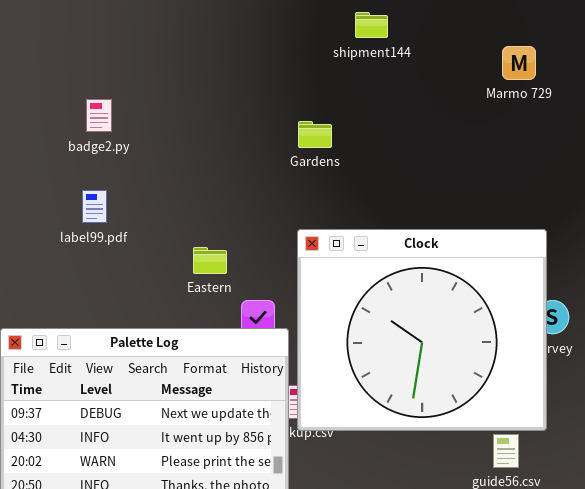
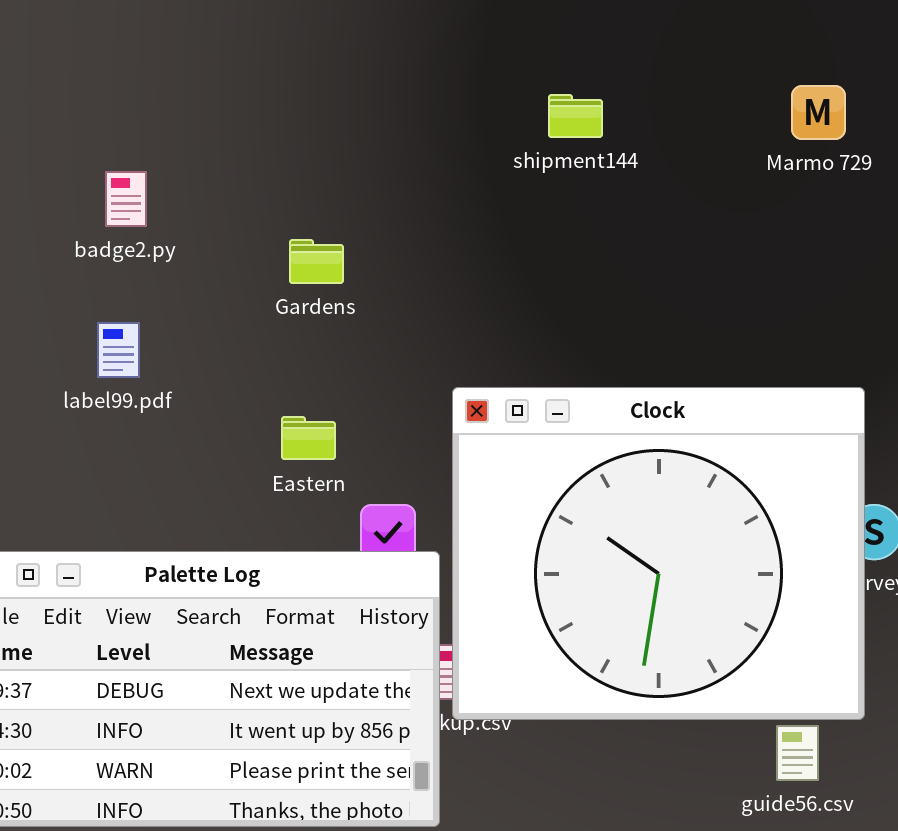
shipment144: [355,12,388,38] -> [548,94,603,138], moved
Gardens: [298,121,332,148] -> [289,239,344,284], moved

